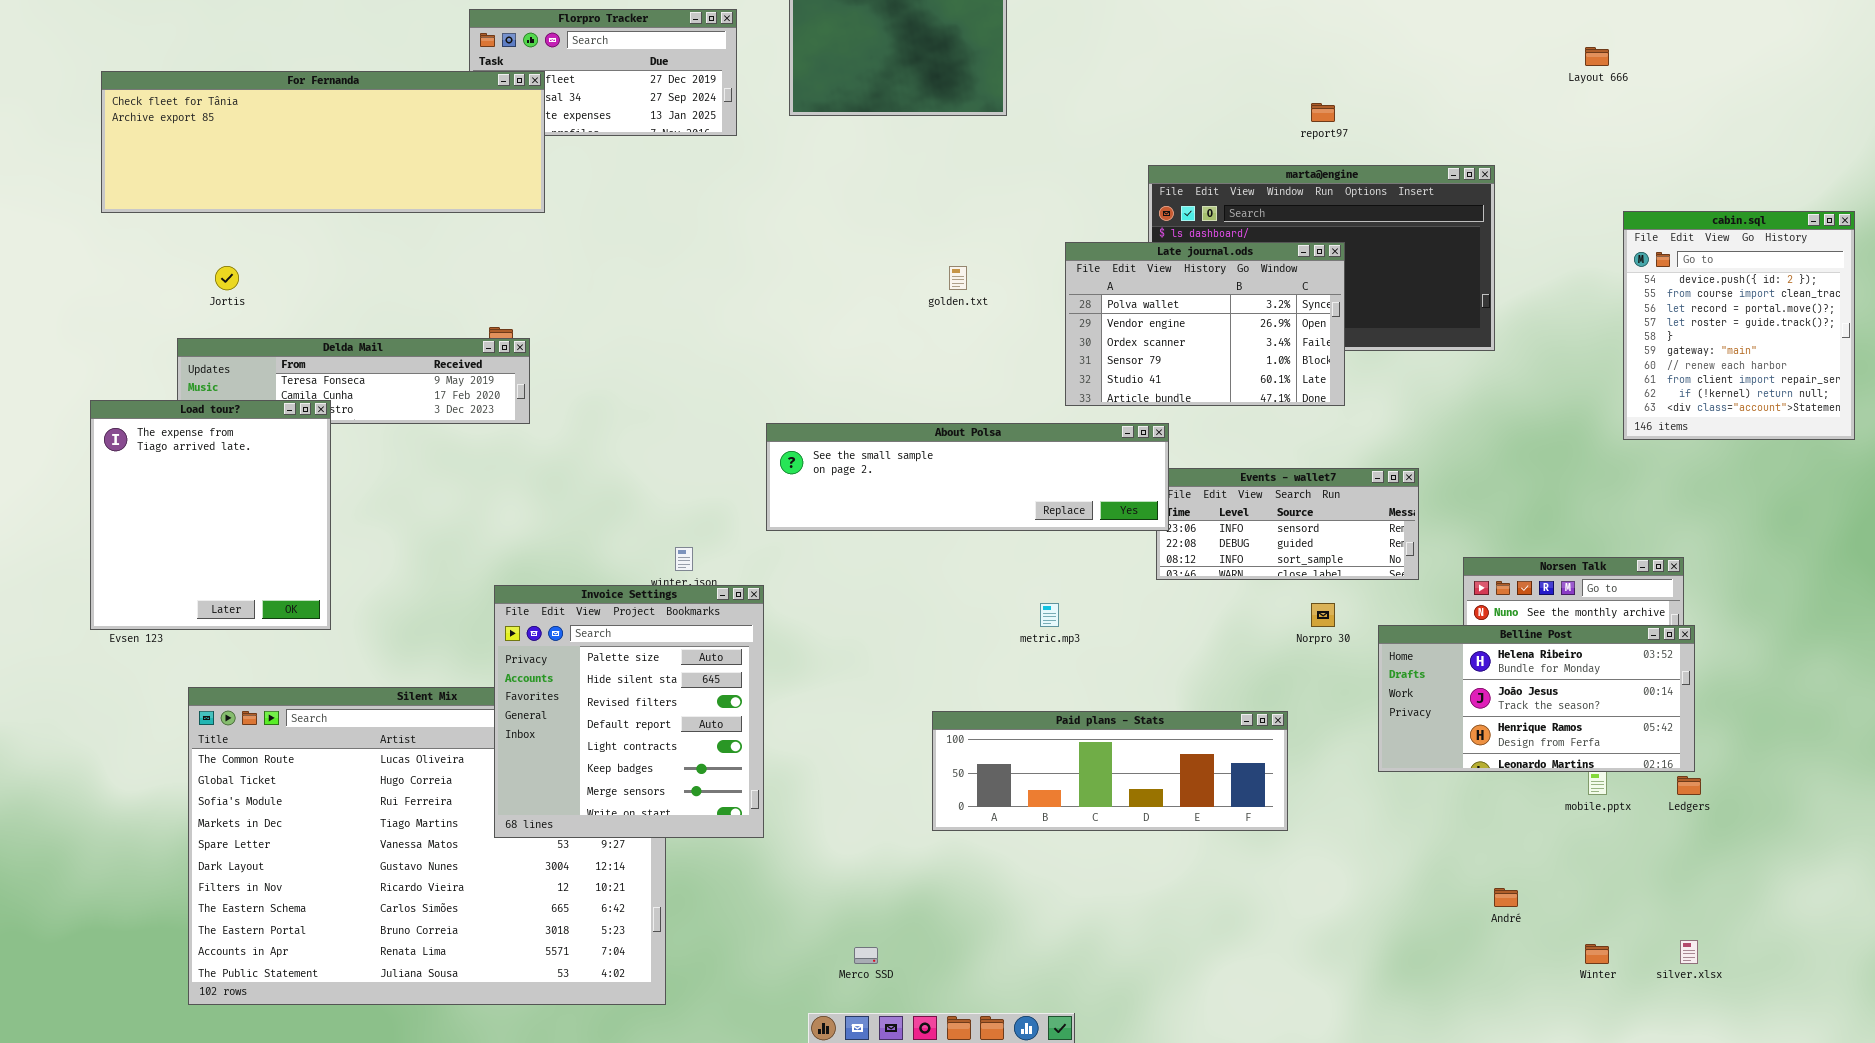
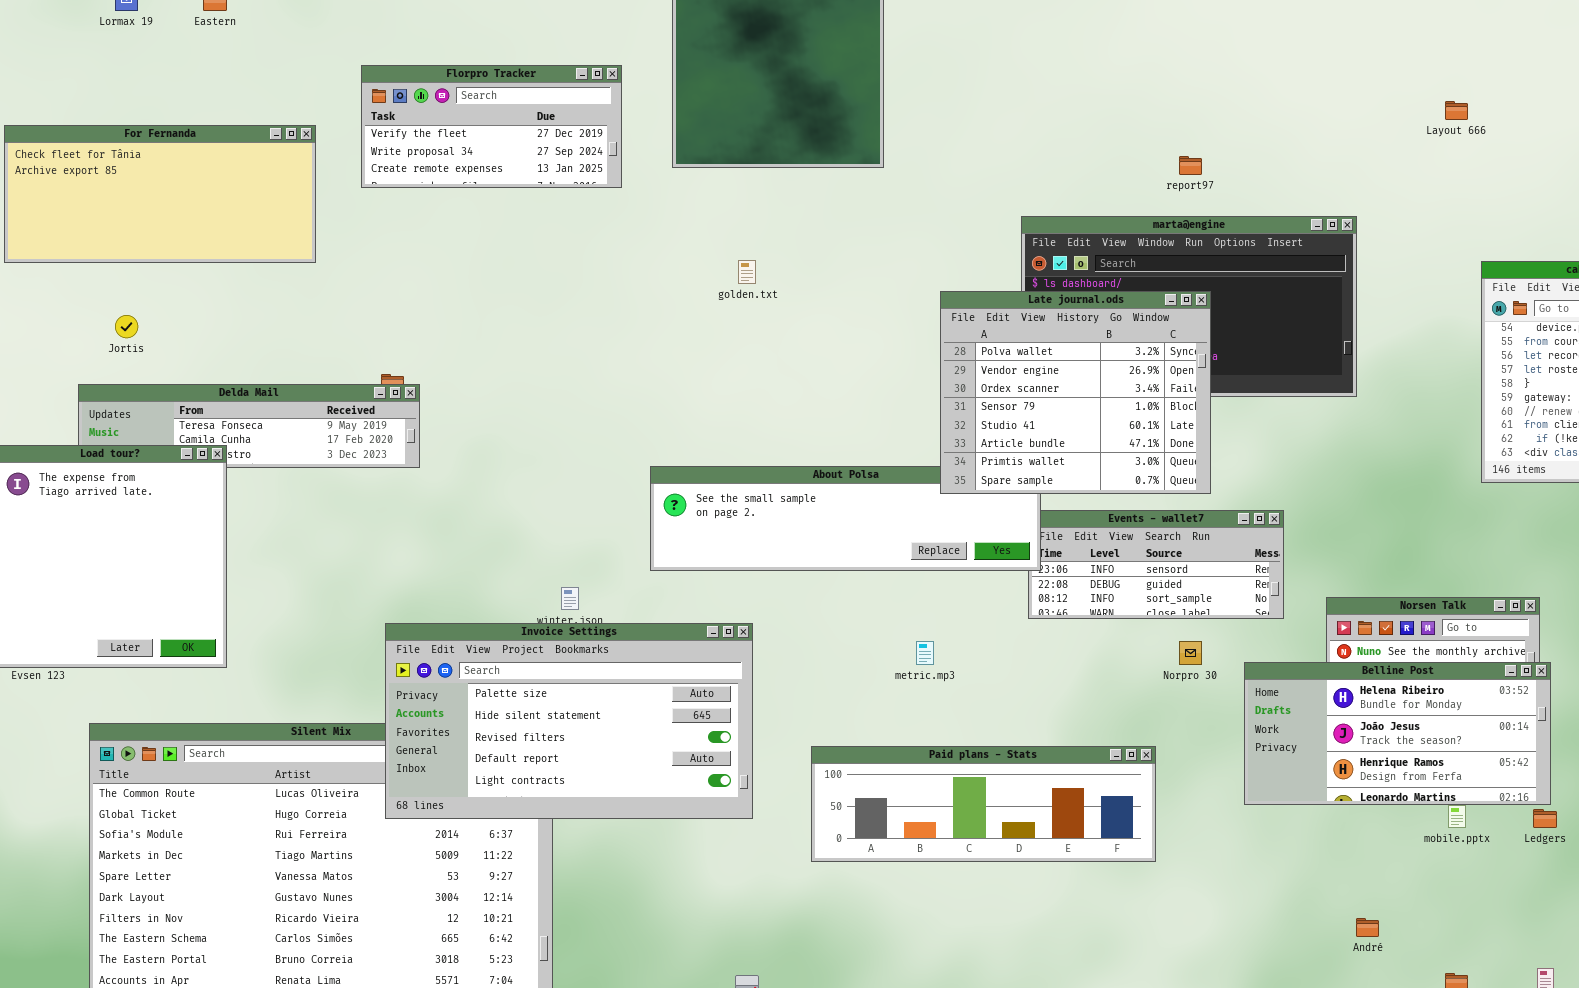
For Fernanda: [101,71,545,213] -> [4,125,316,263], resized
Late journal.ods: [1065,242,1345,406] -> [940,291,1211,494], resized
golden.txt: [949,266,967,290] -> [738,260,756,284], moved
Invoice Settings: [494,585,764,838] -> [385,623,753,819], resized

